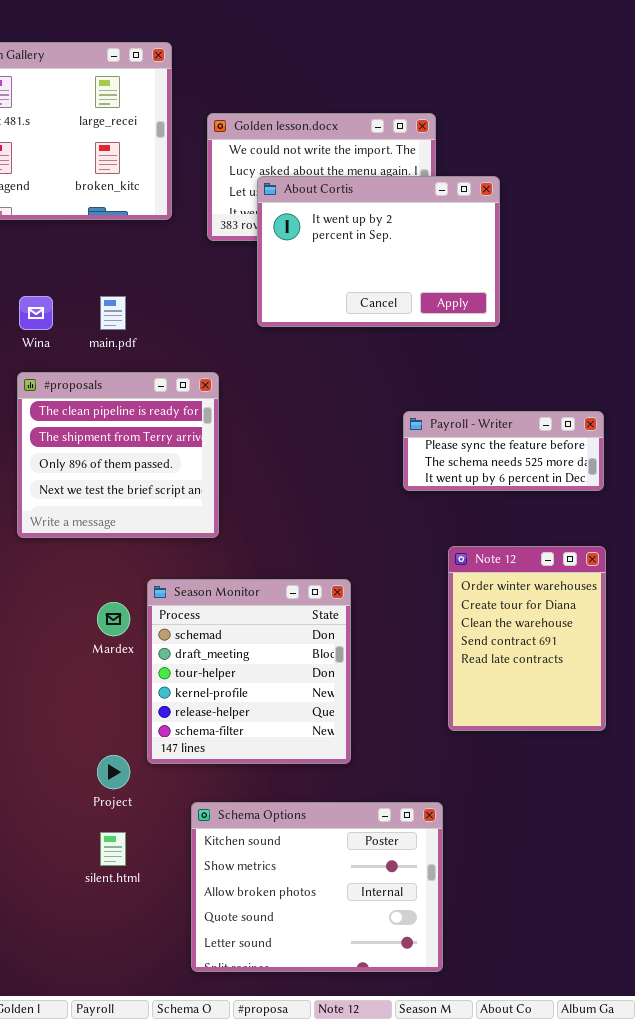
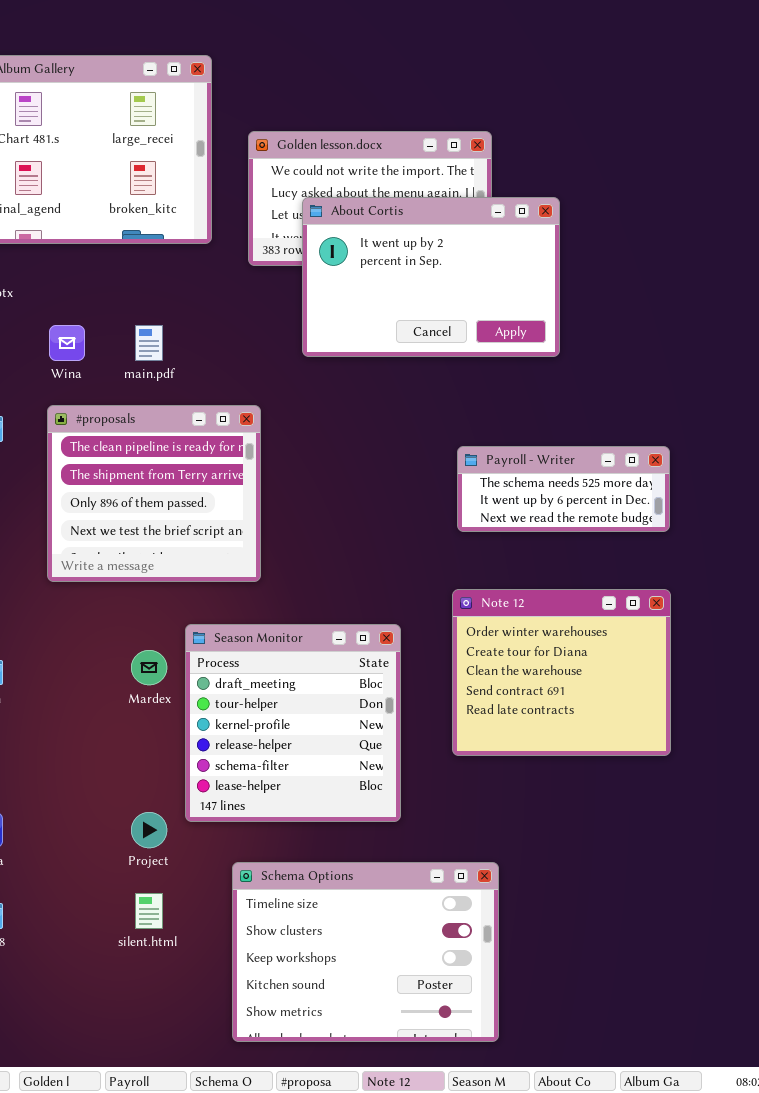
Payroll - Writer: [403,411,604,491] -> [457,446,670,532], scrolled down 1 row
Note 12: [448,546,606,731] -> [452,589,671,756], resized
Season Monitor: [147,579,351,764] -> [185,624,401,822], scrolled down 1 row
Schema Options: [191,802,443,972] -> [232,862,499,1042], scrolled up 3 rows

